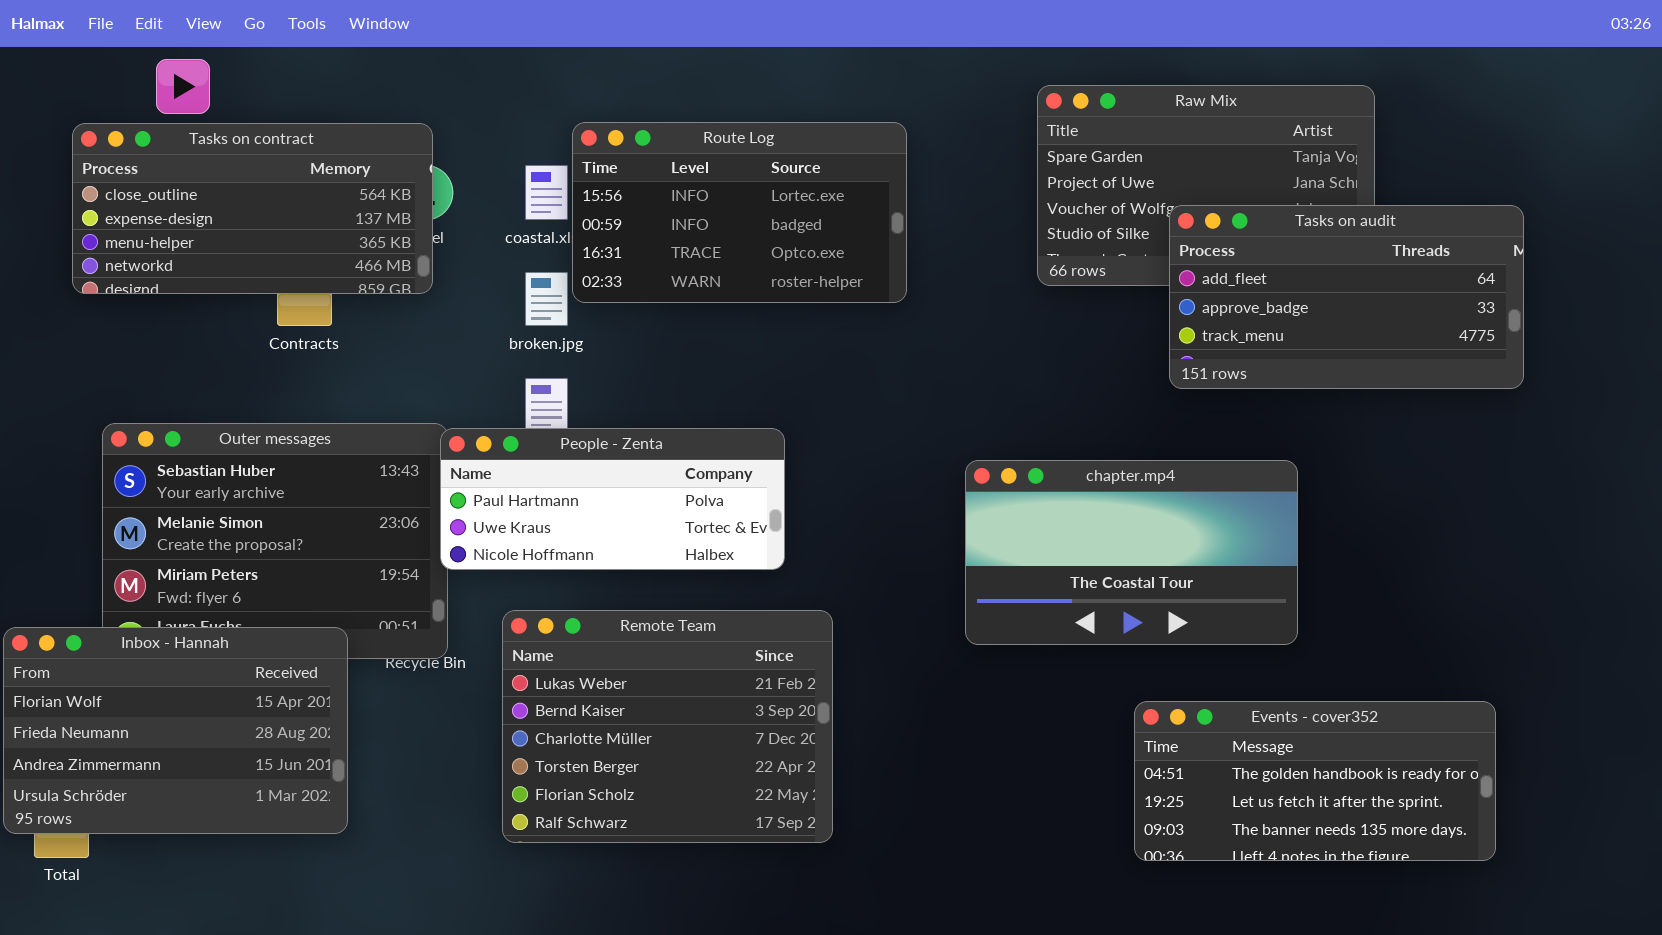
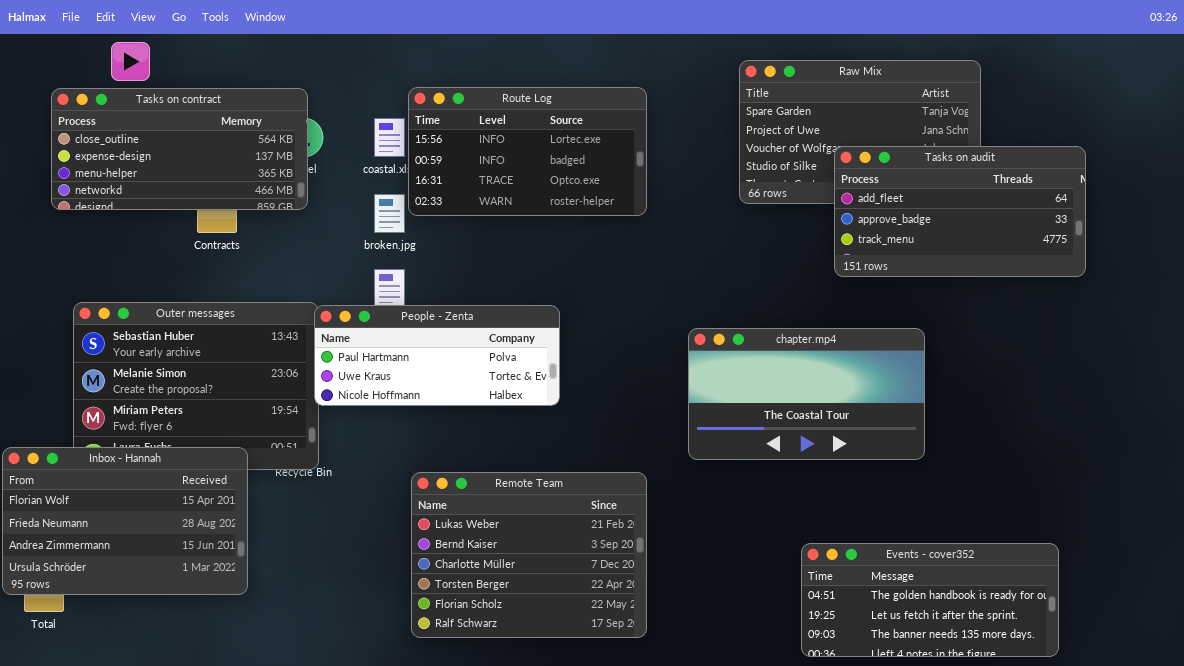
Remote Team: [502,610,833,843] -> [411,472,647,638], moved
Events - cover352: [1134,701,1496,861] -> [801,543,1059,657], moved

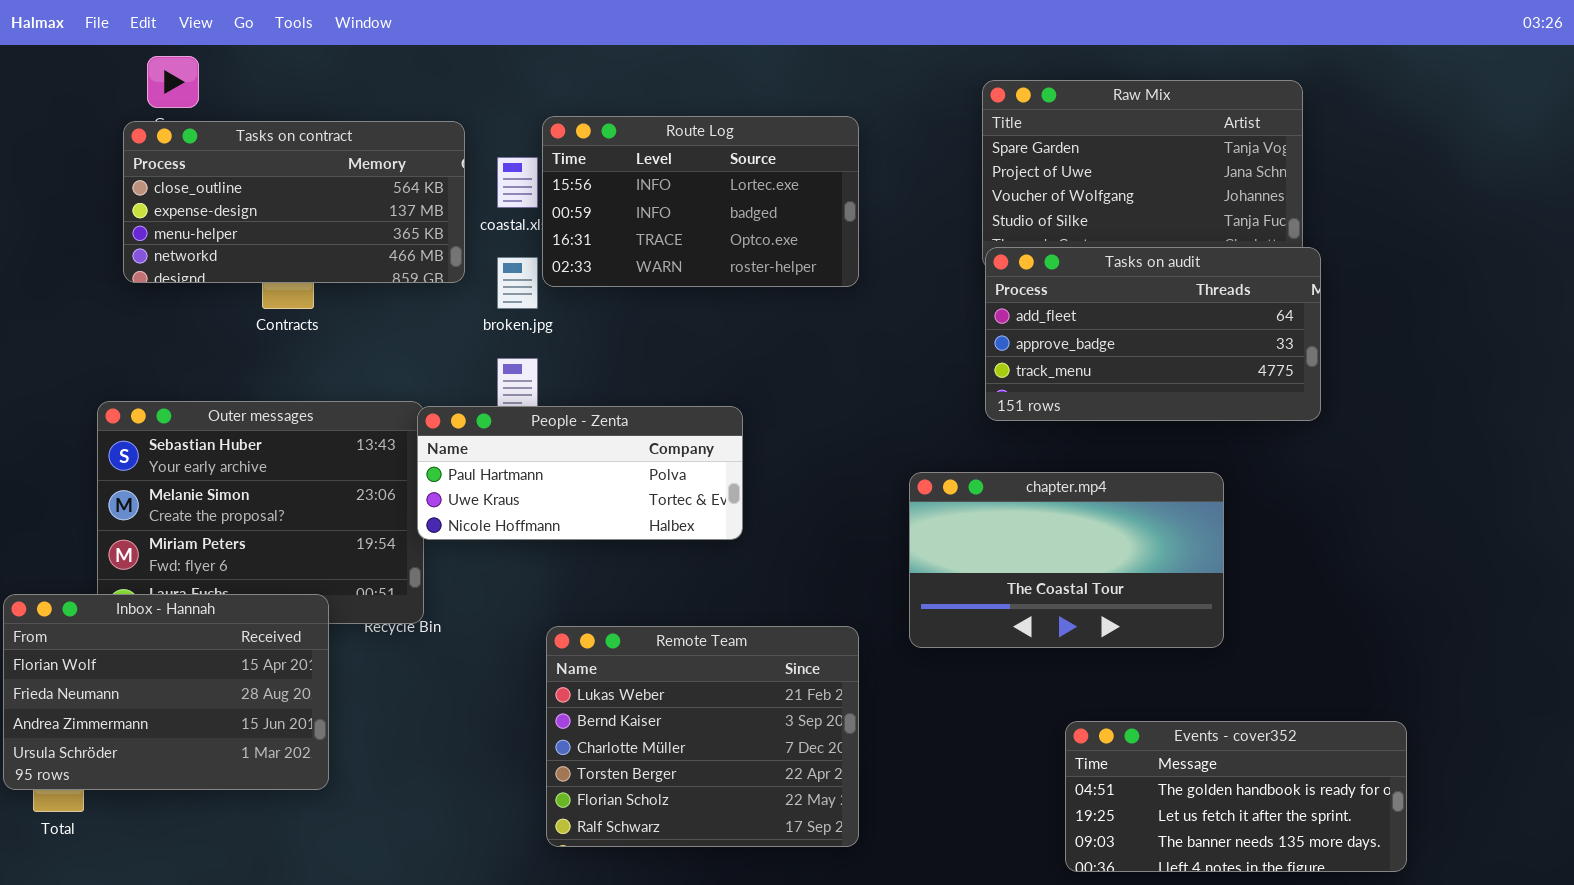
Tasks on contract: [51,88,308,210] -> [123,121,465,283], moved
Tasks on audit: [834,146,1086,277] -> [985,247,1321,421], moved
chapter.mp4: [688,328,925,460] -> [909,472,1224,648], moved

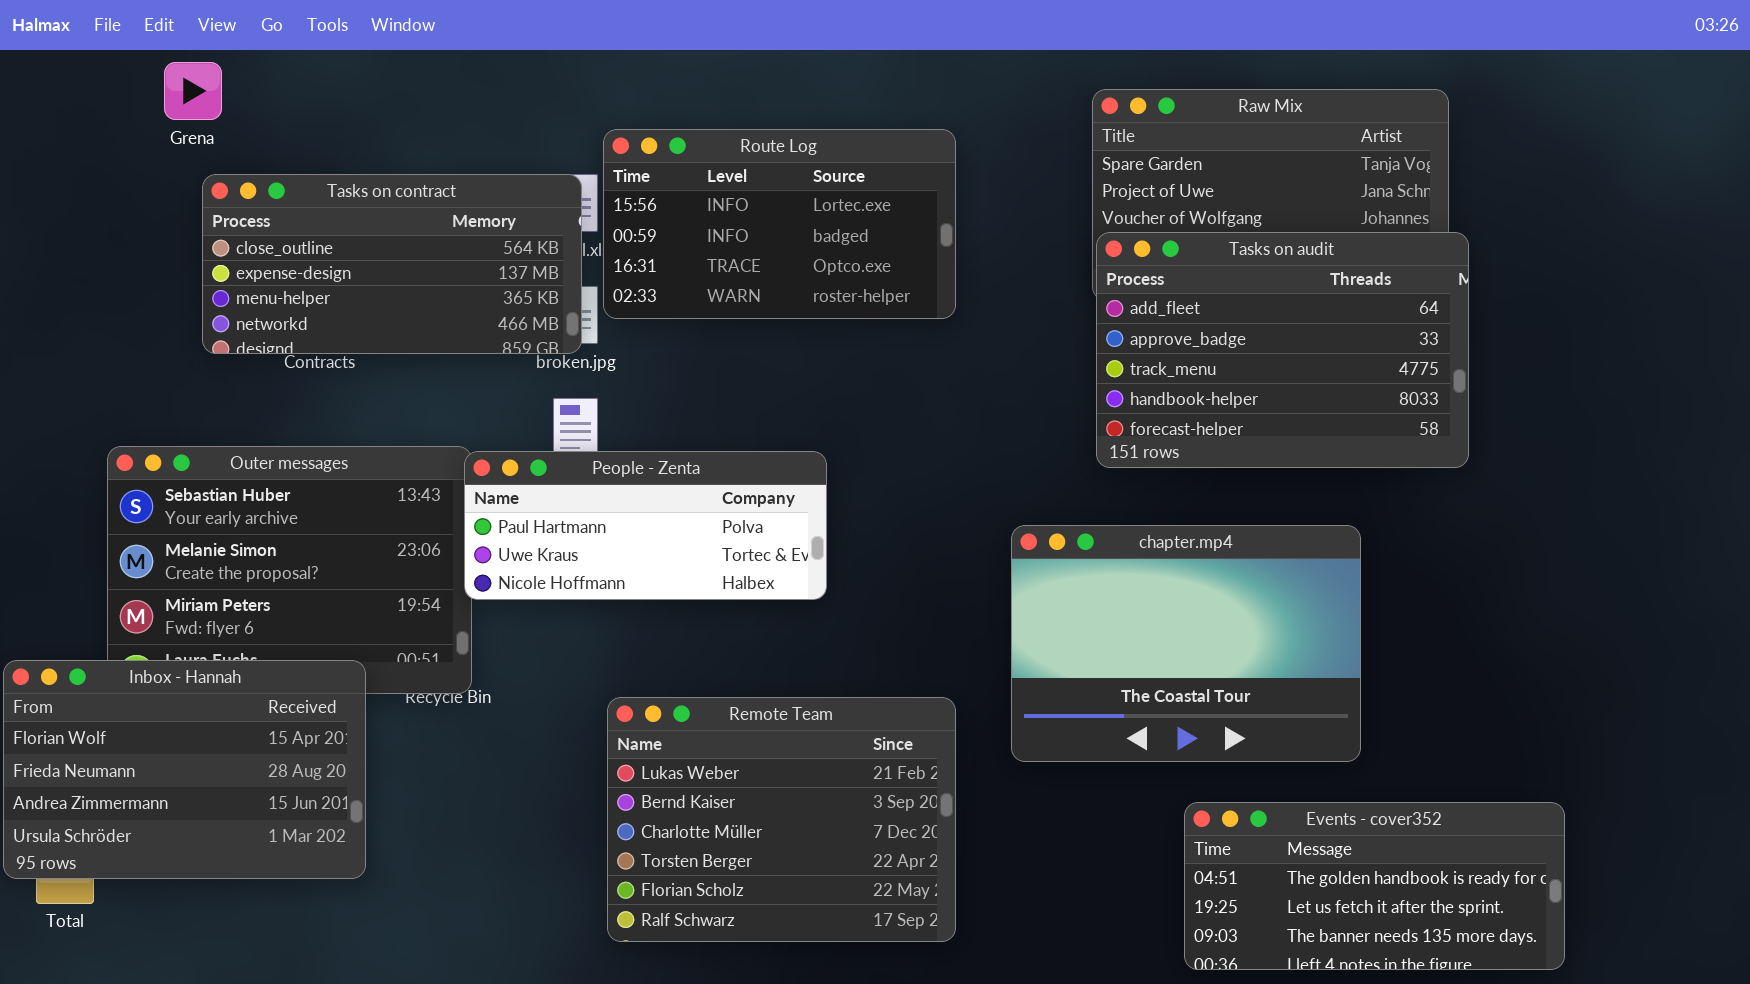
Tasks on contract: [123,121,465,283] -> [202,174,582,354], moved
Tasks on audit: [985,247,1321,421] -> [1096,232,1469,468], resized
chapter.mp4: [909,472,1224,648] -> [1011,525,1361,762], resized

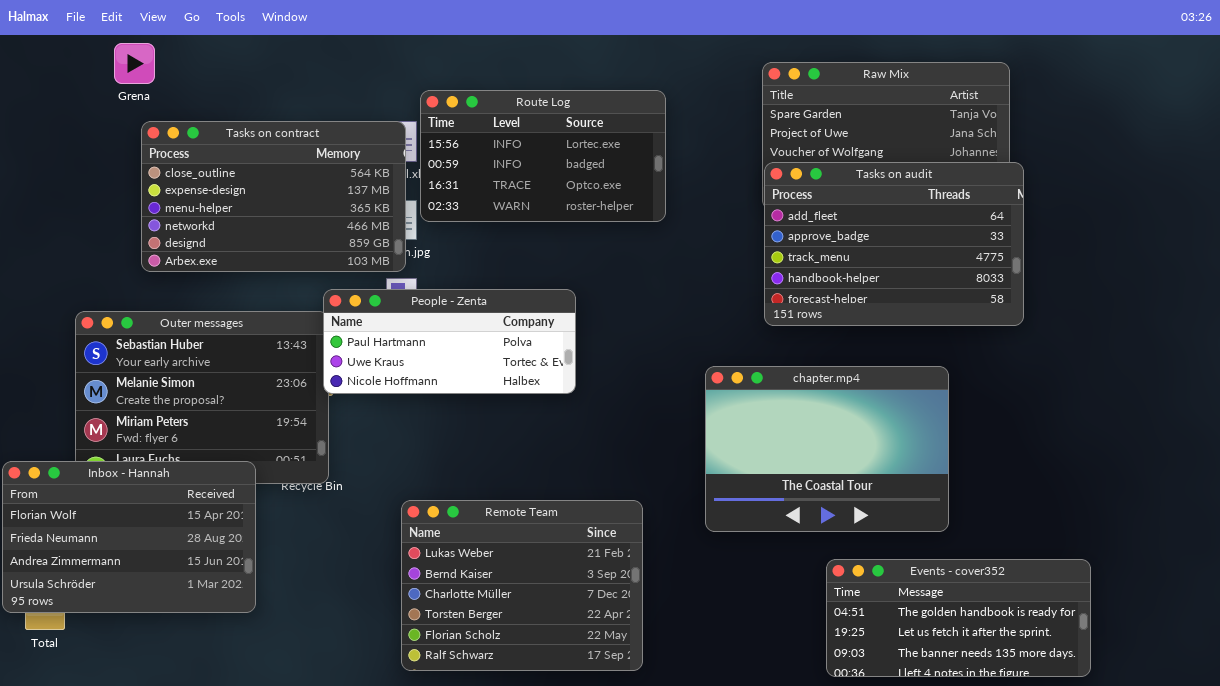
Tasks on contract: [202,174,582,354] -> [141,121,406,272], resized
People - Zenta: [464,451,827,600] -> [323,289,576,394], moved
Remote Team: [607,697,956,942] -> [401,500,643,671], moved

